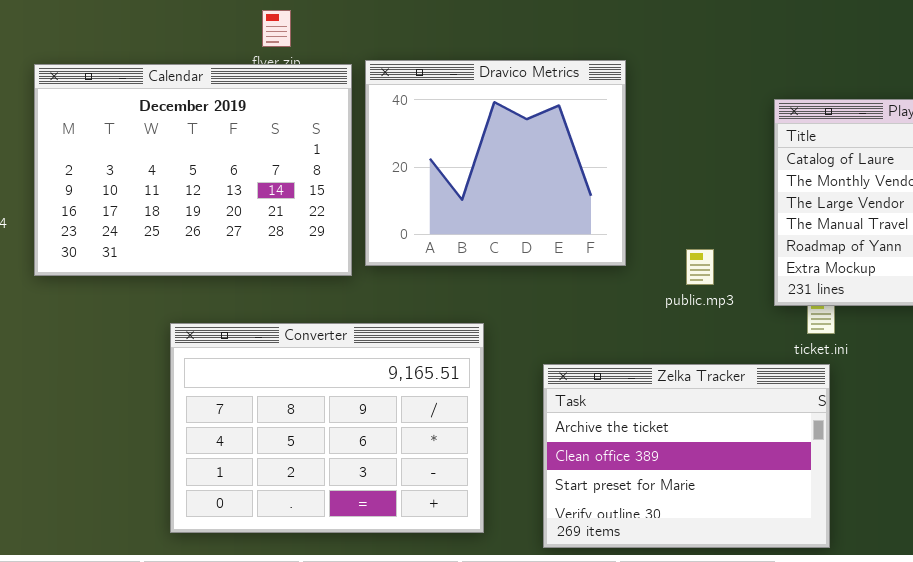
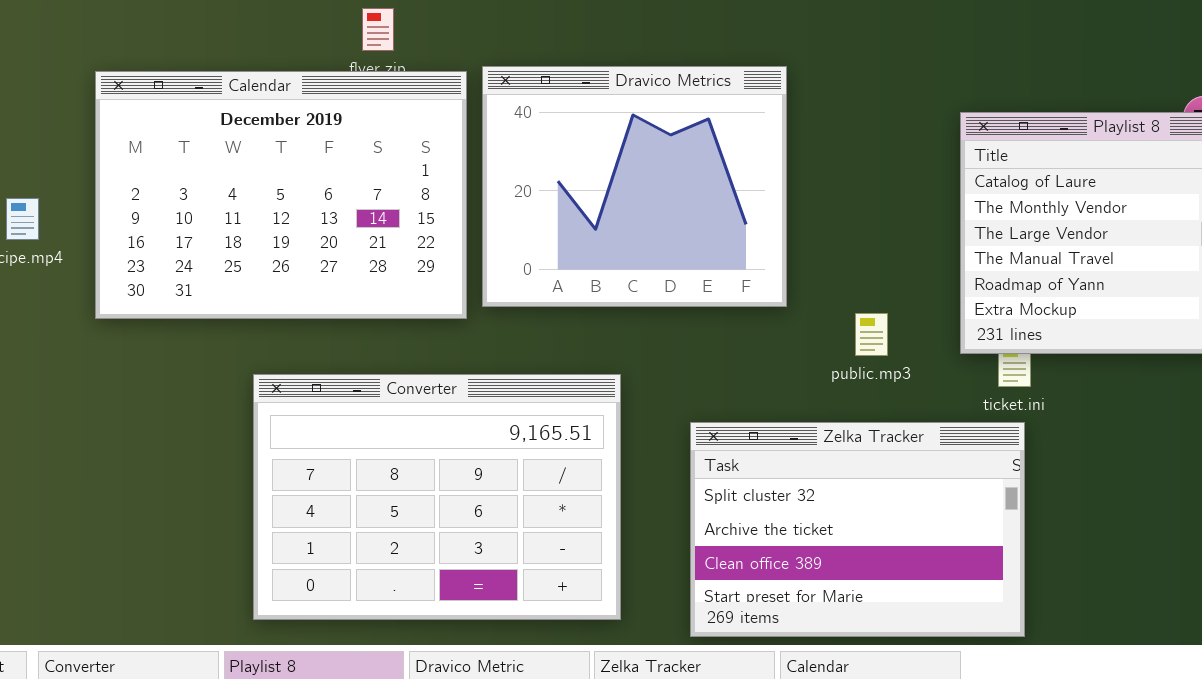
public.mp3: [686,249,714,285] -> [855,313,888,356], moved
Zelka Tracker: [543,364,830,548] -> [690,422,1025,637], scrolled up 1 row

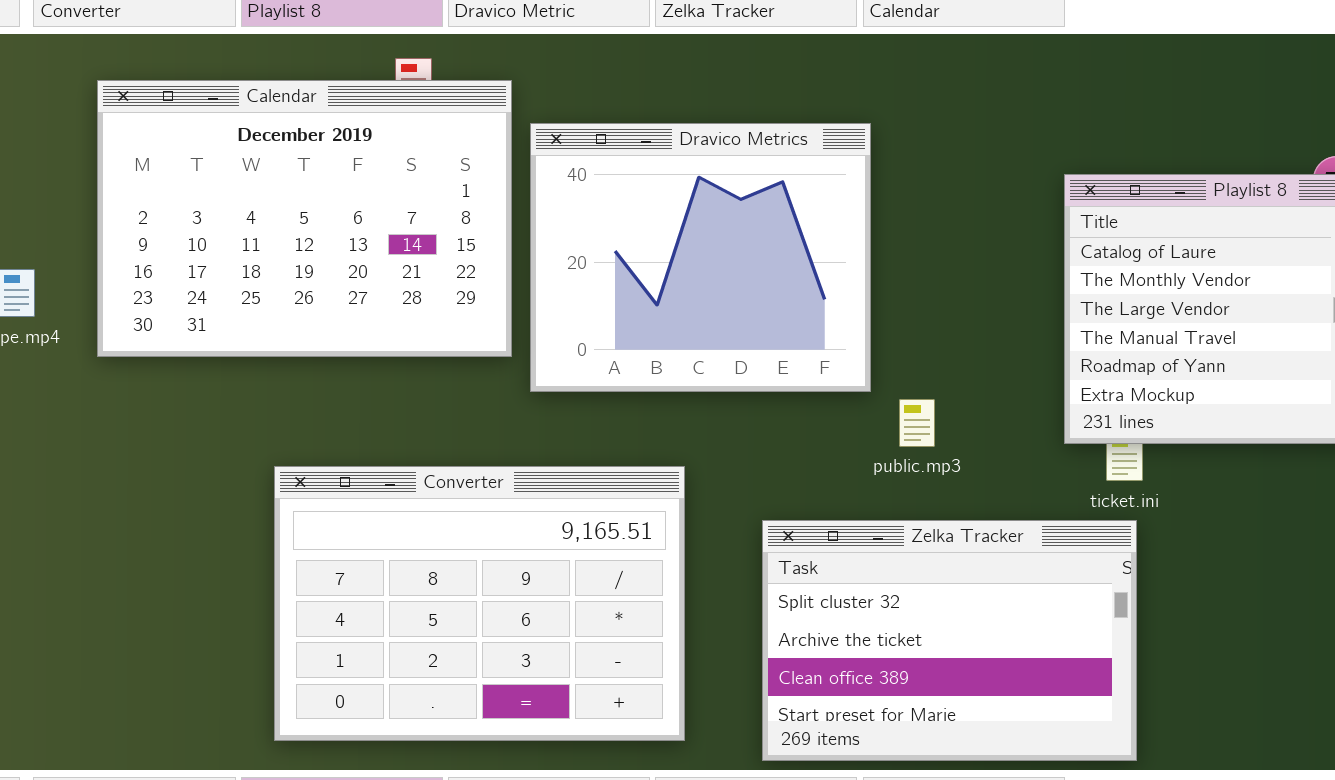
Calendar: [95,71,467,319] -> [97,80,512,357], moved
public.mp3: [855,313,888,356] -> [899,399,935,447], moved

